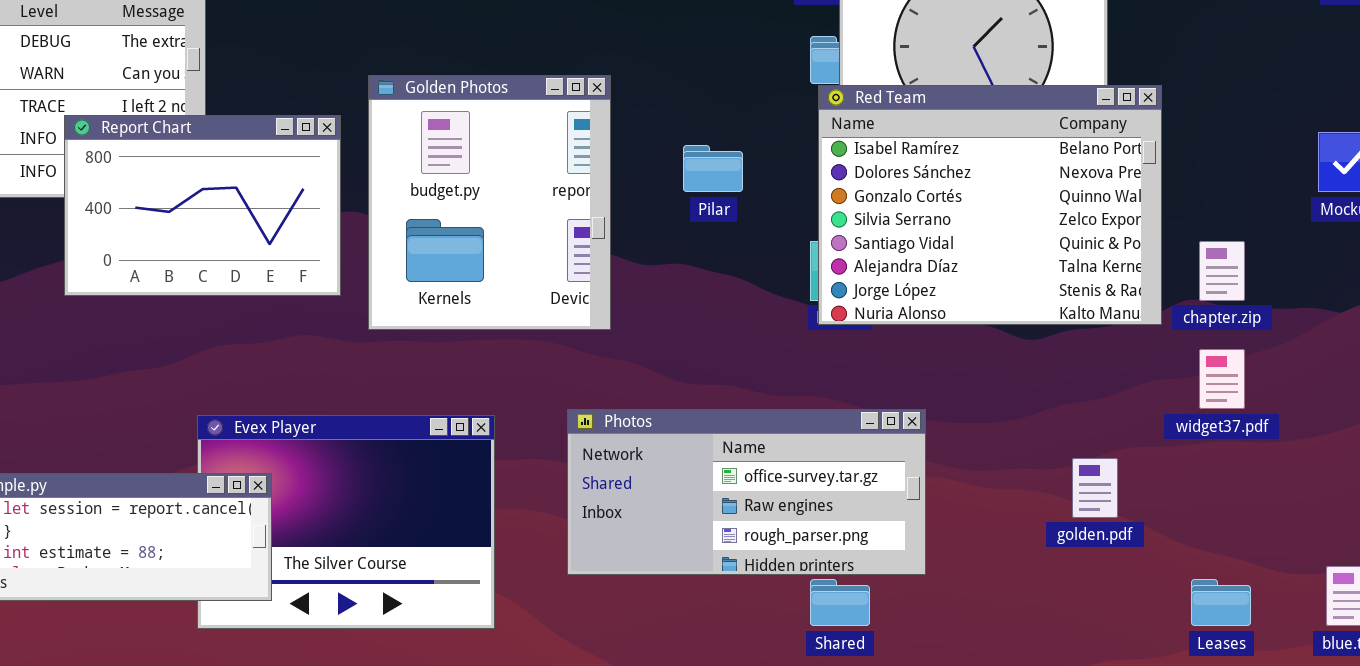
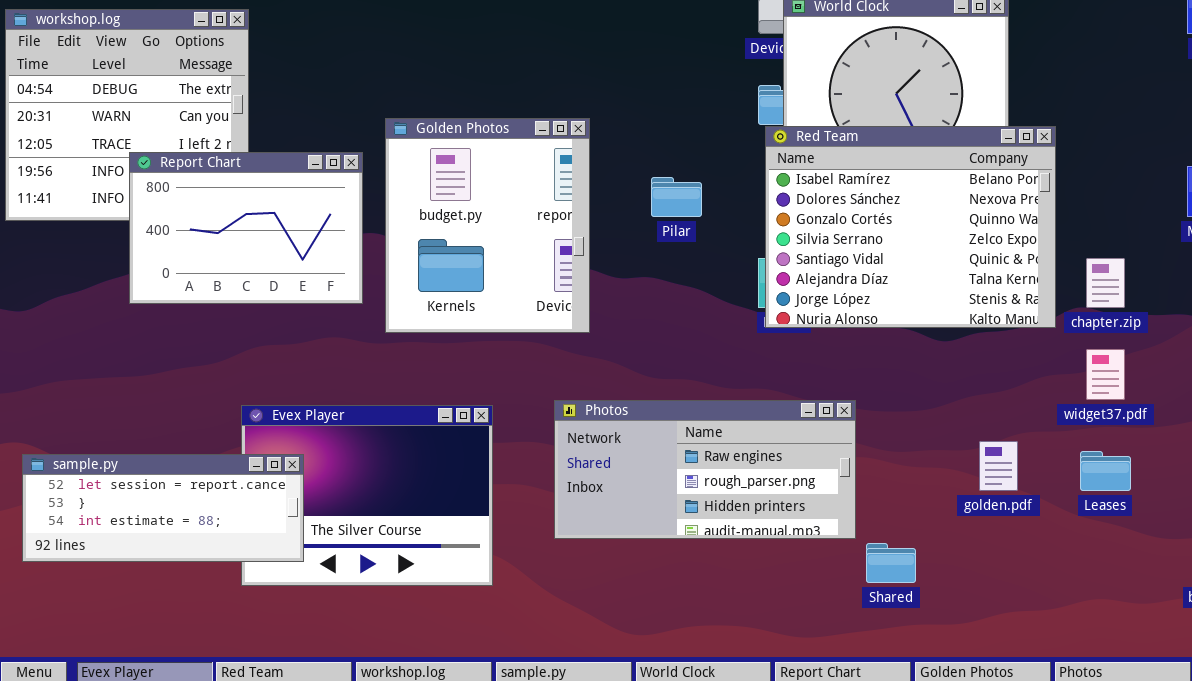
Photos: [567,409,926,575] -> [554,400,856,539], scrolled down 1 row
Shared: [810,579,870,626] -> [866,543,916,583], moved
Leases: [1191,579,1251,626] -> [1080,451,1131,491], moved

